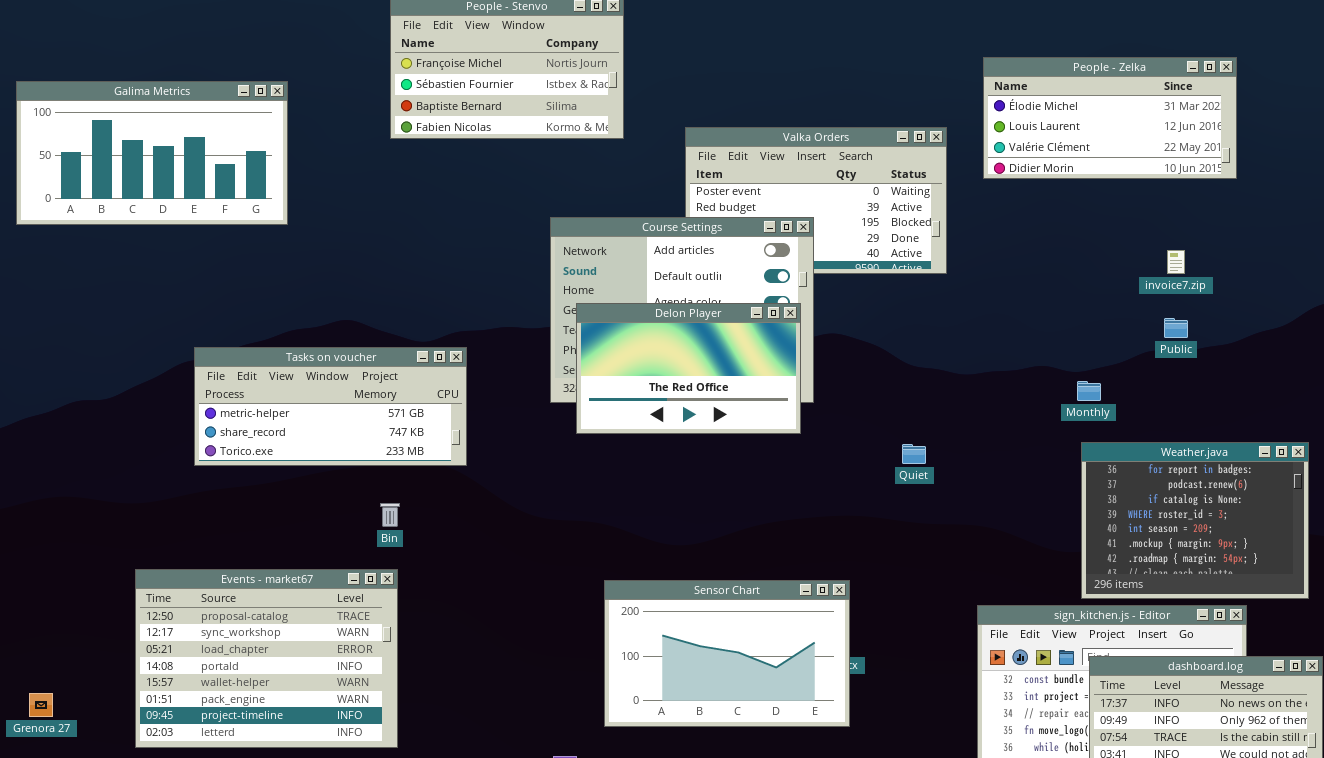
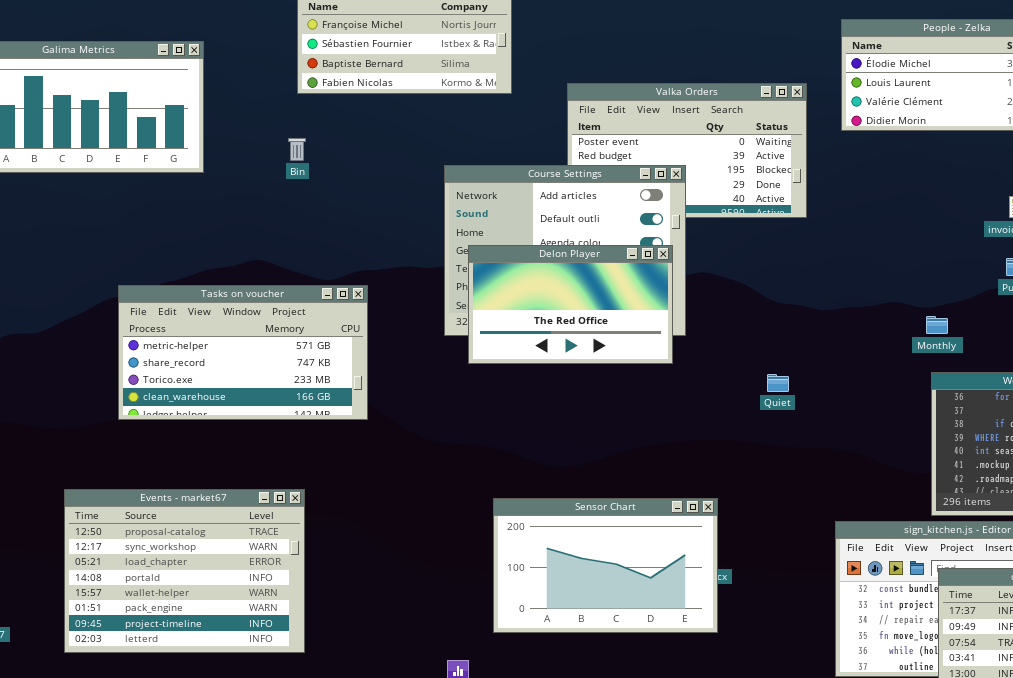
Tasks on voucher: [194,347,467,466] -> [118,285,368,420], resized
Bin: [380,503,400,527] -> [288,138,306,161], moved

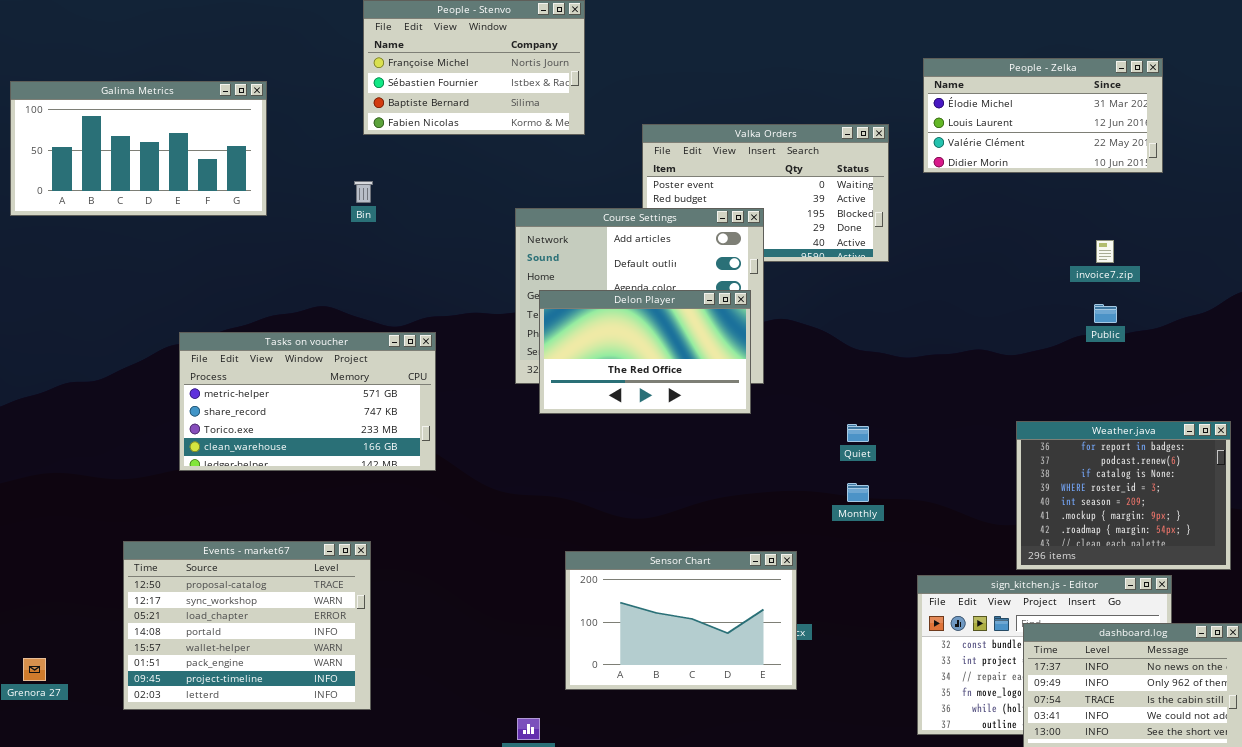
Monthly: [926,316,948,334] -> [847,483,869,502], moved

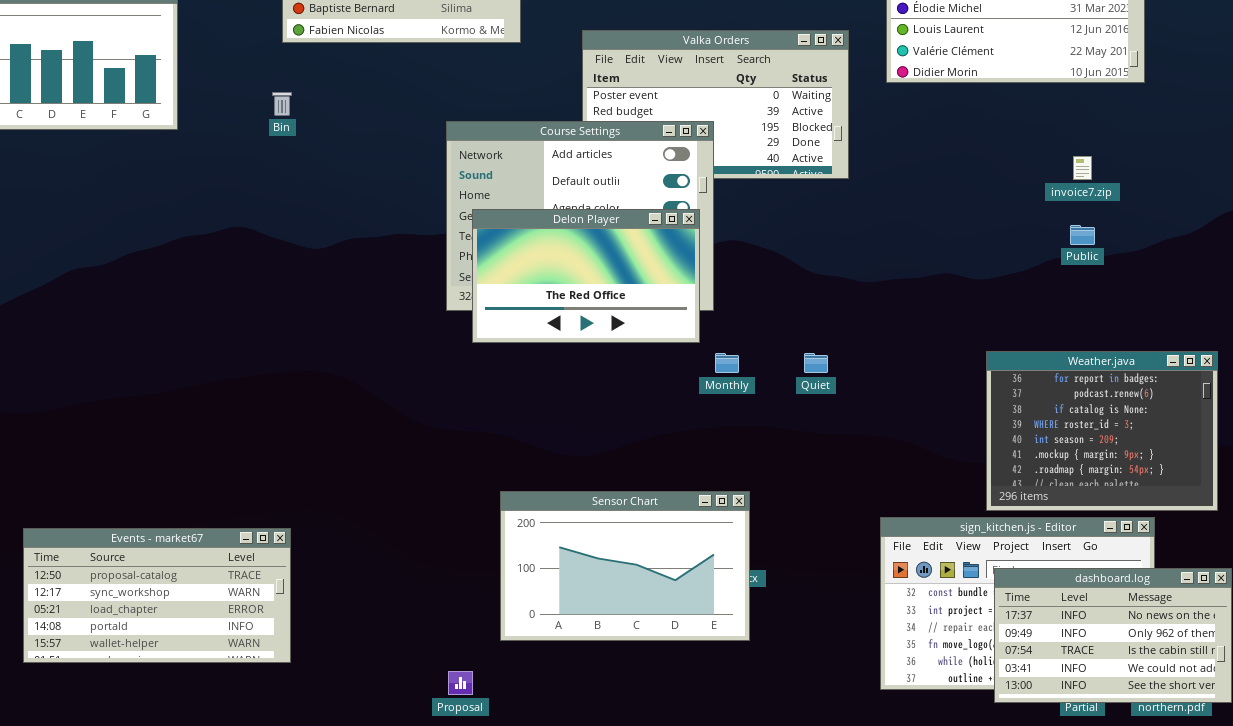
Tasks on voucher: [179,332,436,471] -> none, closed
Monthly: [847,483,869,502] -> [715,353,739,373], moved
Events - market67: [123,541,371,710] -> [23,528,291,663], resized

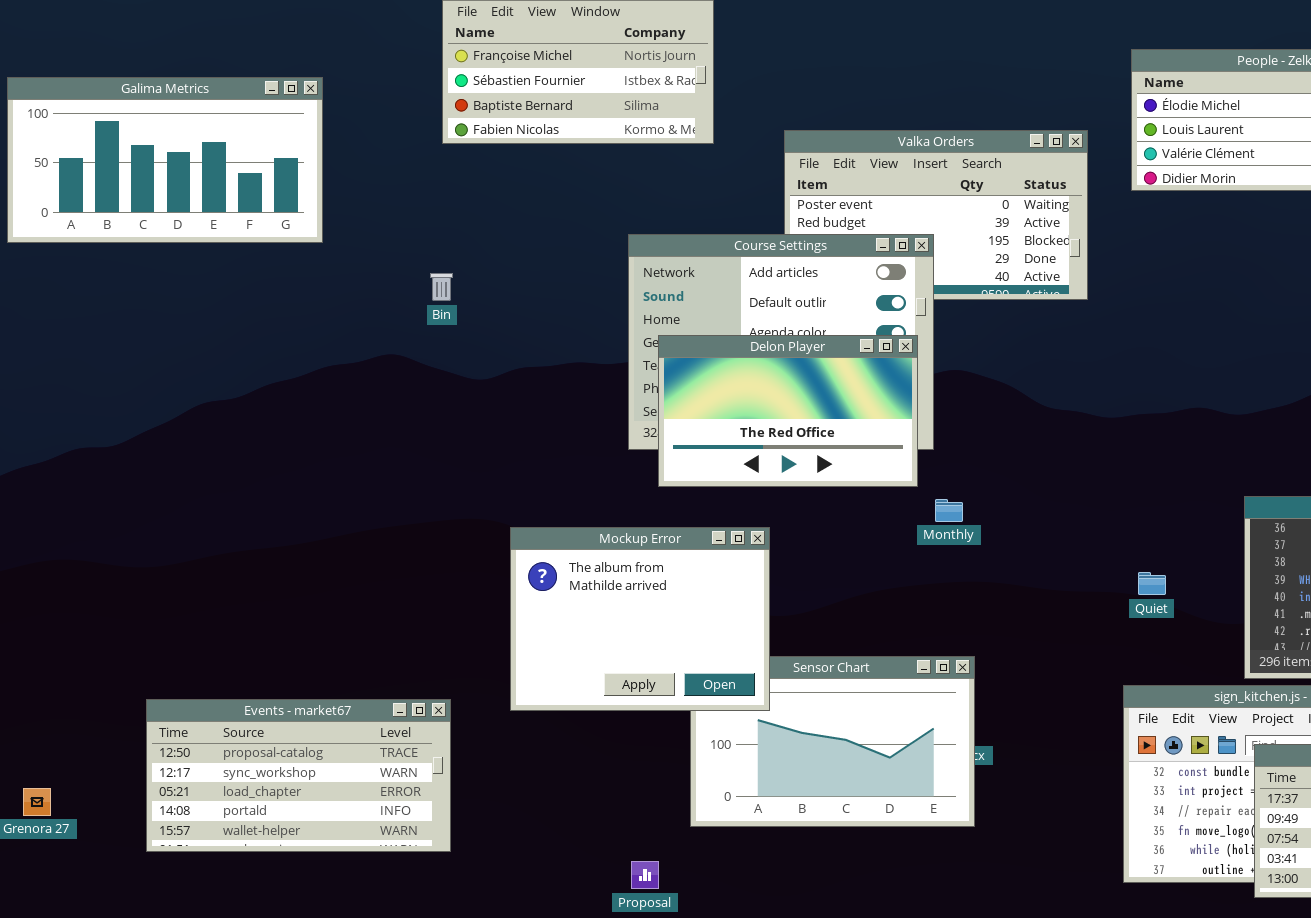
Bin: [272,92,292,116] -> [430,273,453,301], moved
Quiet: [804,353,828,373] -> [1138,572,1166,595], moved
Mockup Error: none -> [510,527,770,711], opened

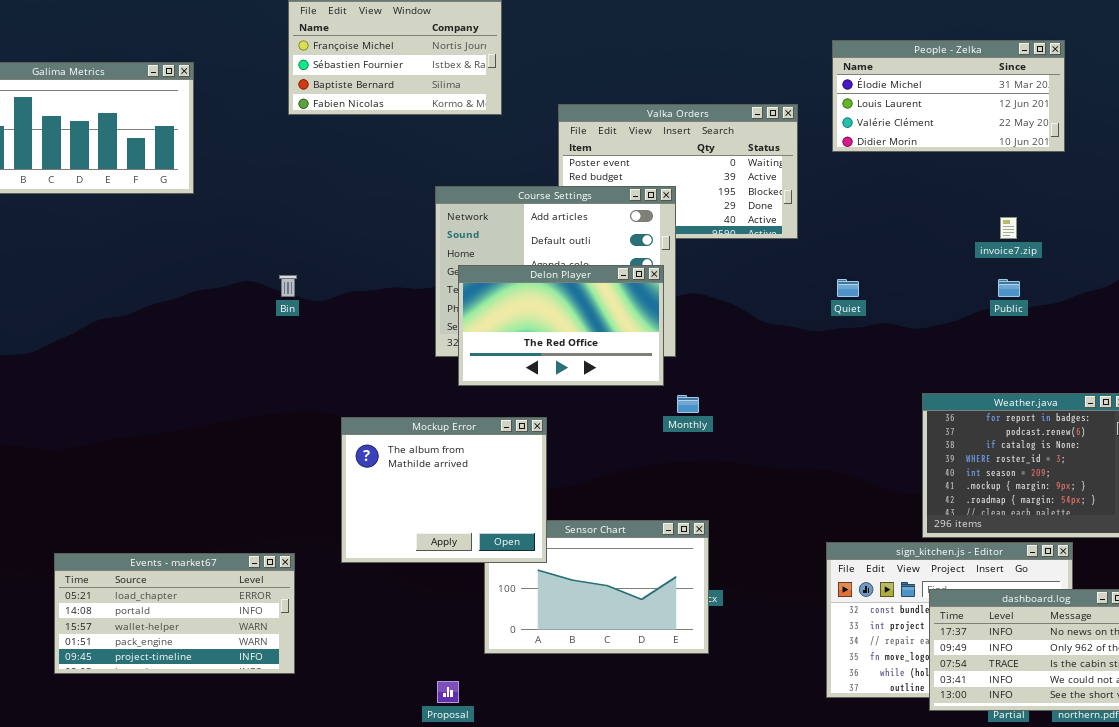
Bin: [430,273,453,301] -> [279,275,297,297], moved
Quiet: [1138,572,1166,595] -> [837,279,859,297], moved
Events - market67: [146,699,451,852] -> [54,553,295,674], scrolled down 2 rows

